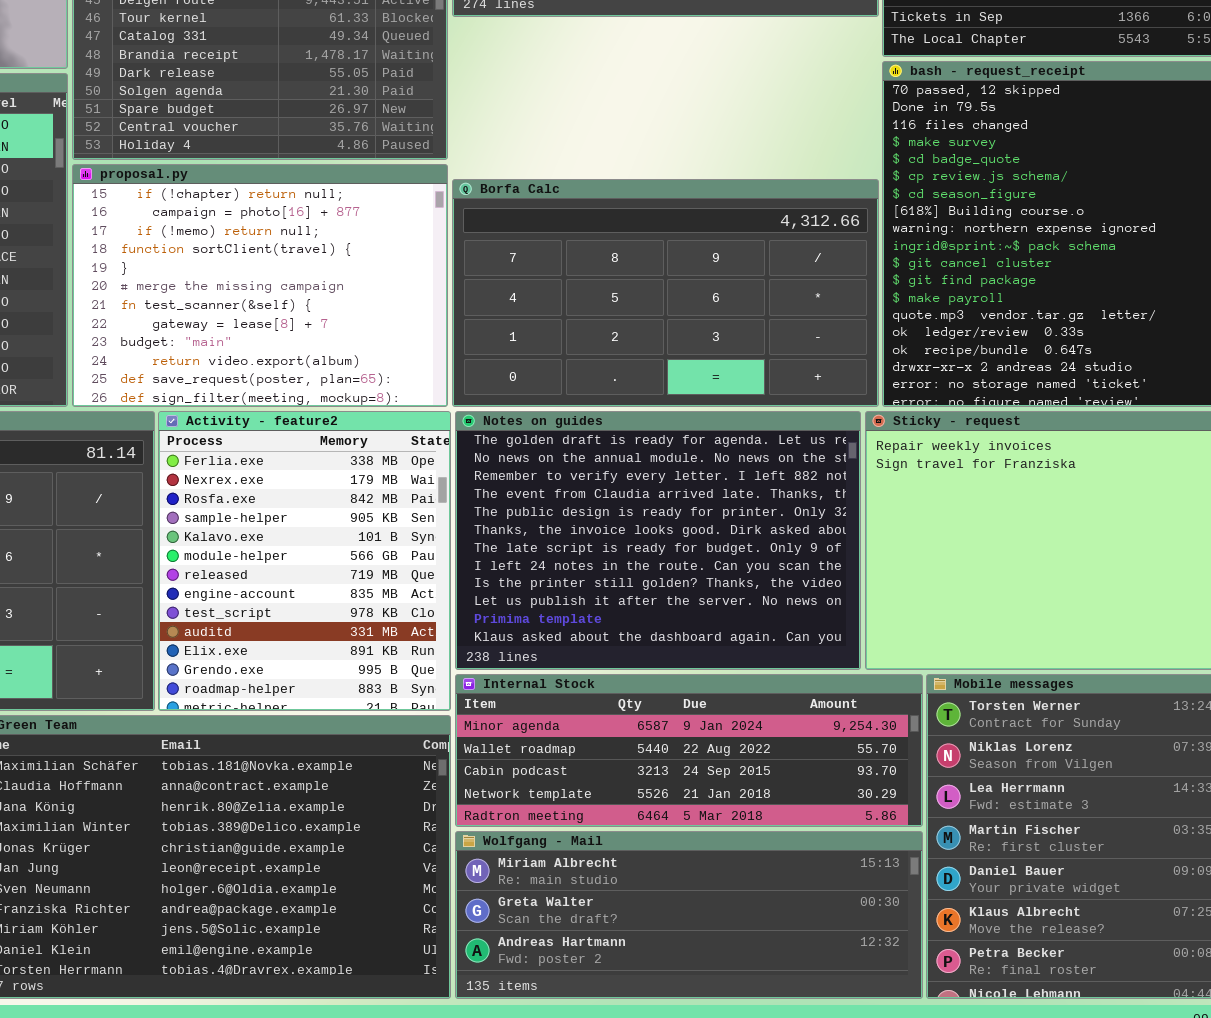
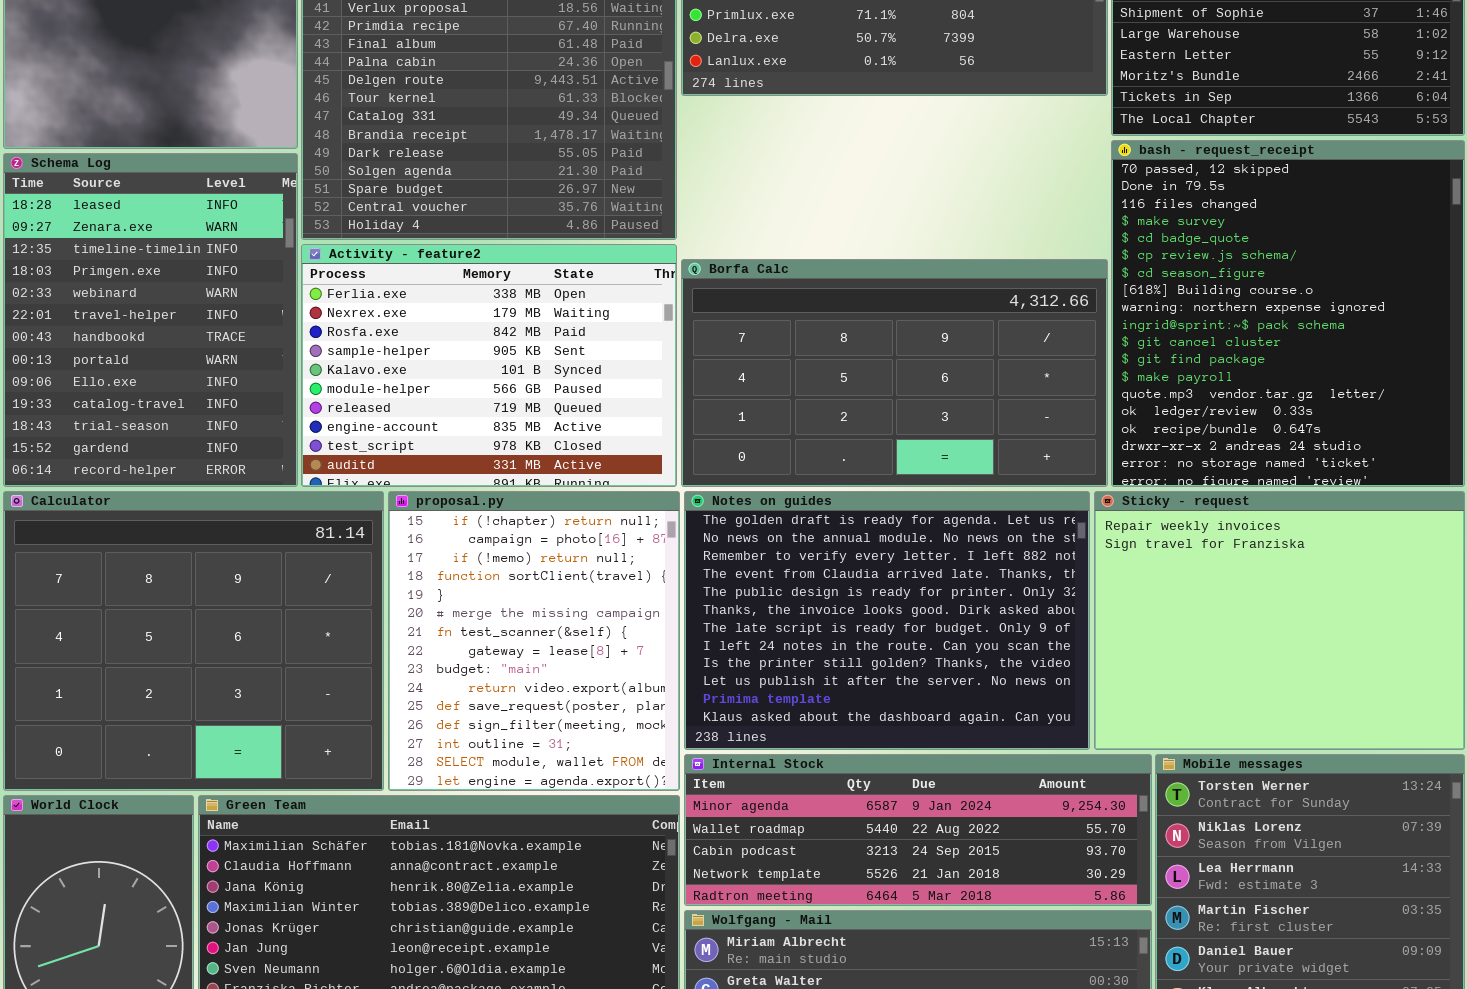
proposal.py: [72,164,448,407] -> [388,491,680,791], moved, resized
Activity - feature2: [158,411,451,711] -> [301,244,677,487], moved, resized

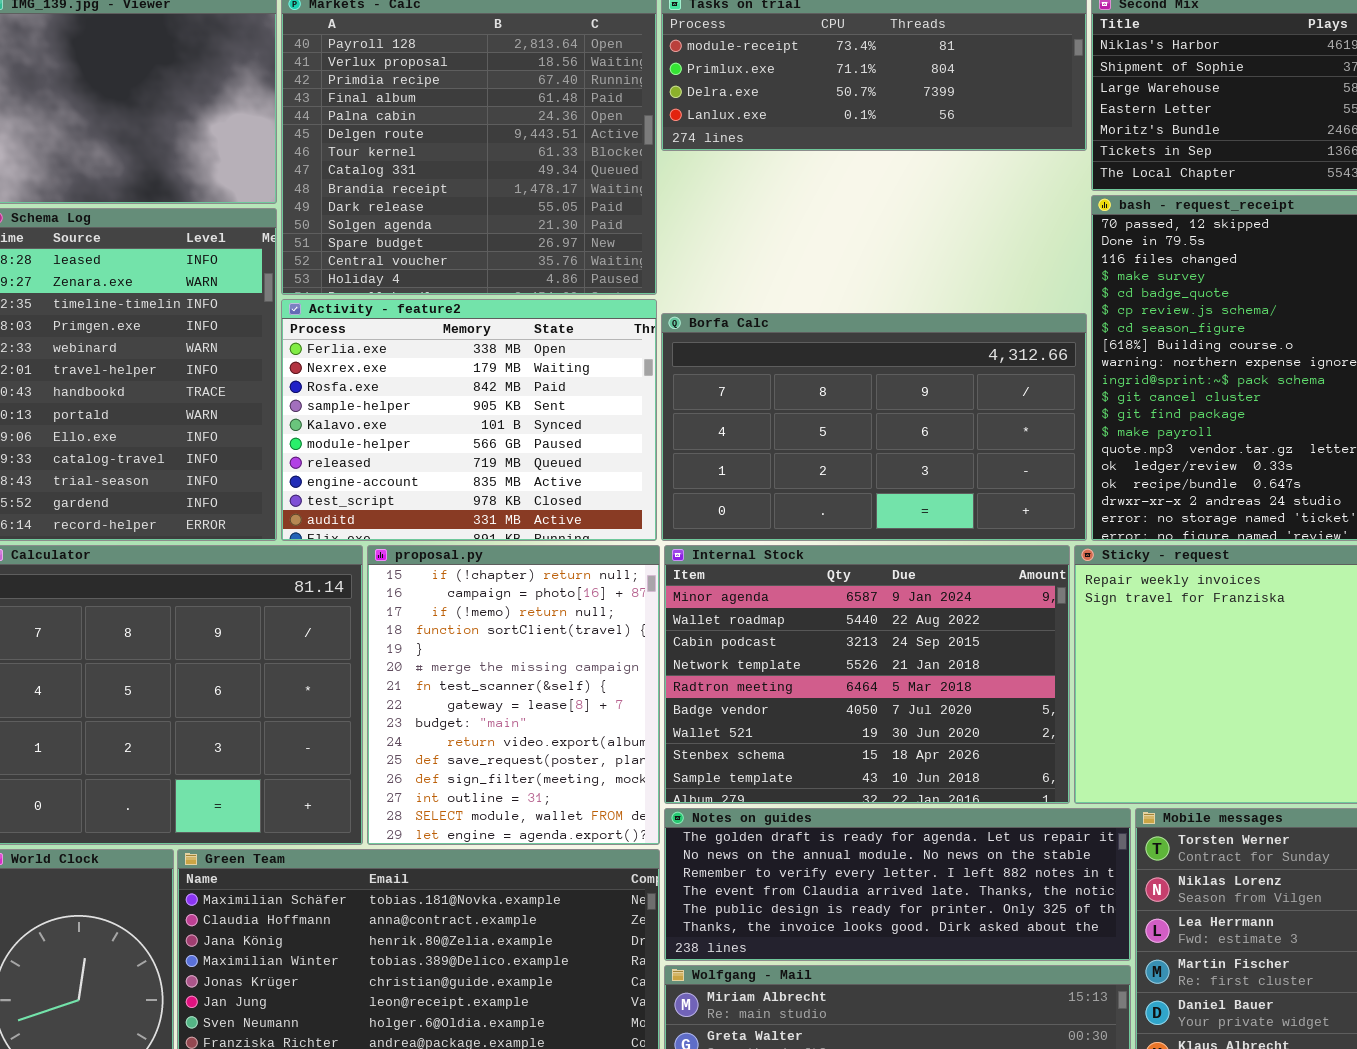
Notes on guides: [684,491,1090,750] -> [664,808,1131,961], moved, resized
Internal Stock: [684,754,1152,906] -> [664,545,1070,804], moved, resized

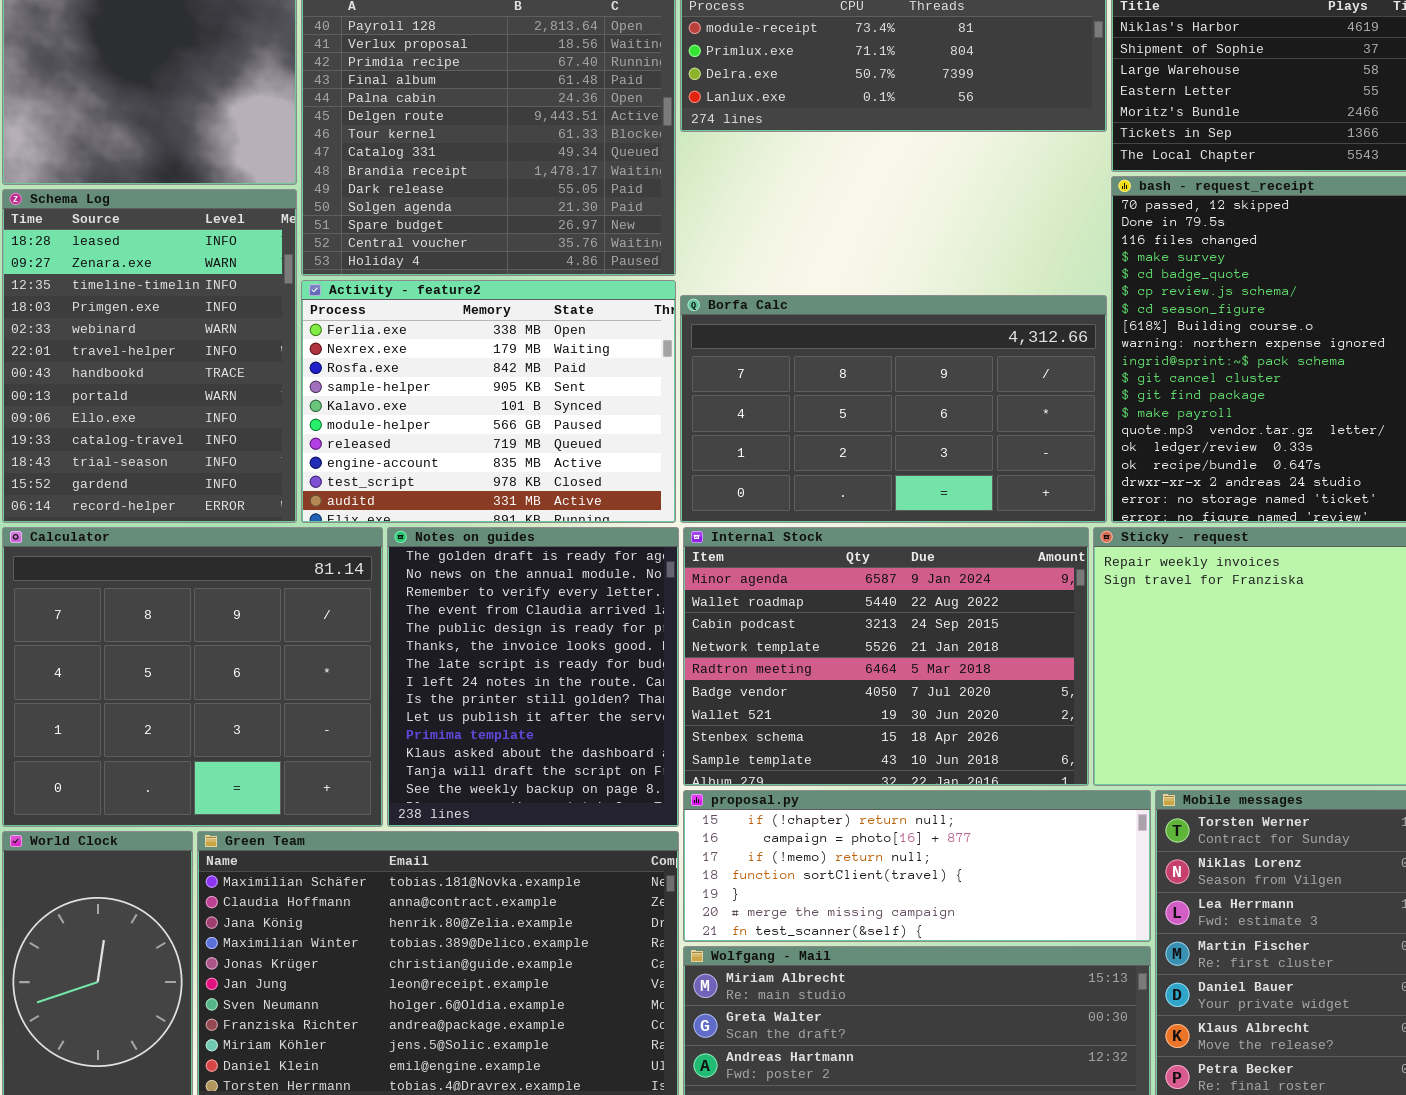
proposal.py: [367,545,660,845] -> [683,790,1151,942], moved, resized
Notes on guides: [664,808,1131,961] -> [387,527,679,827], moved, resized

